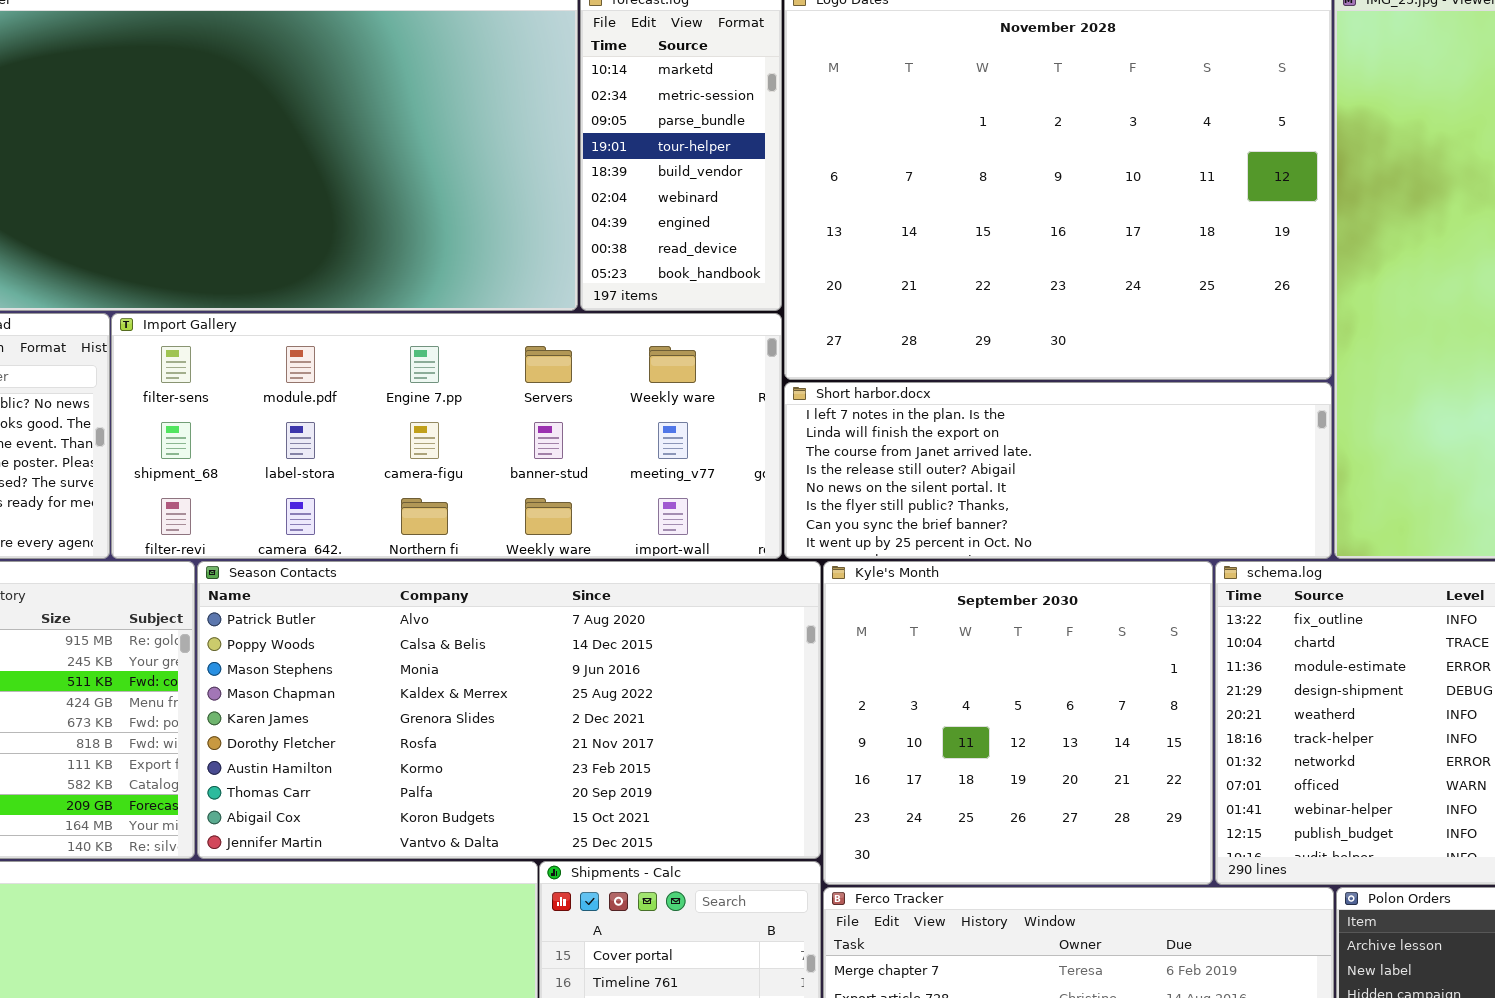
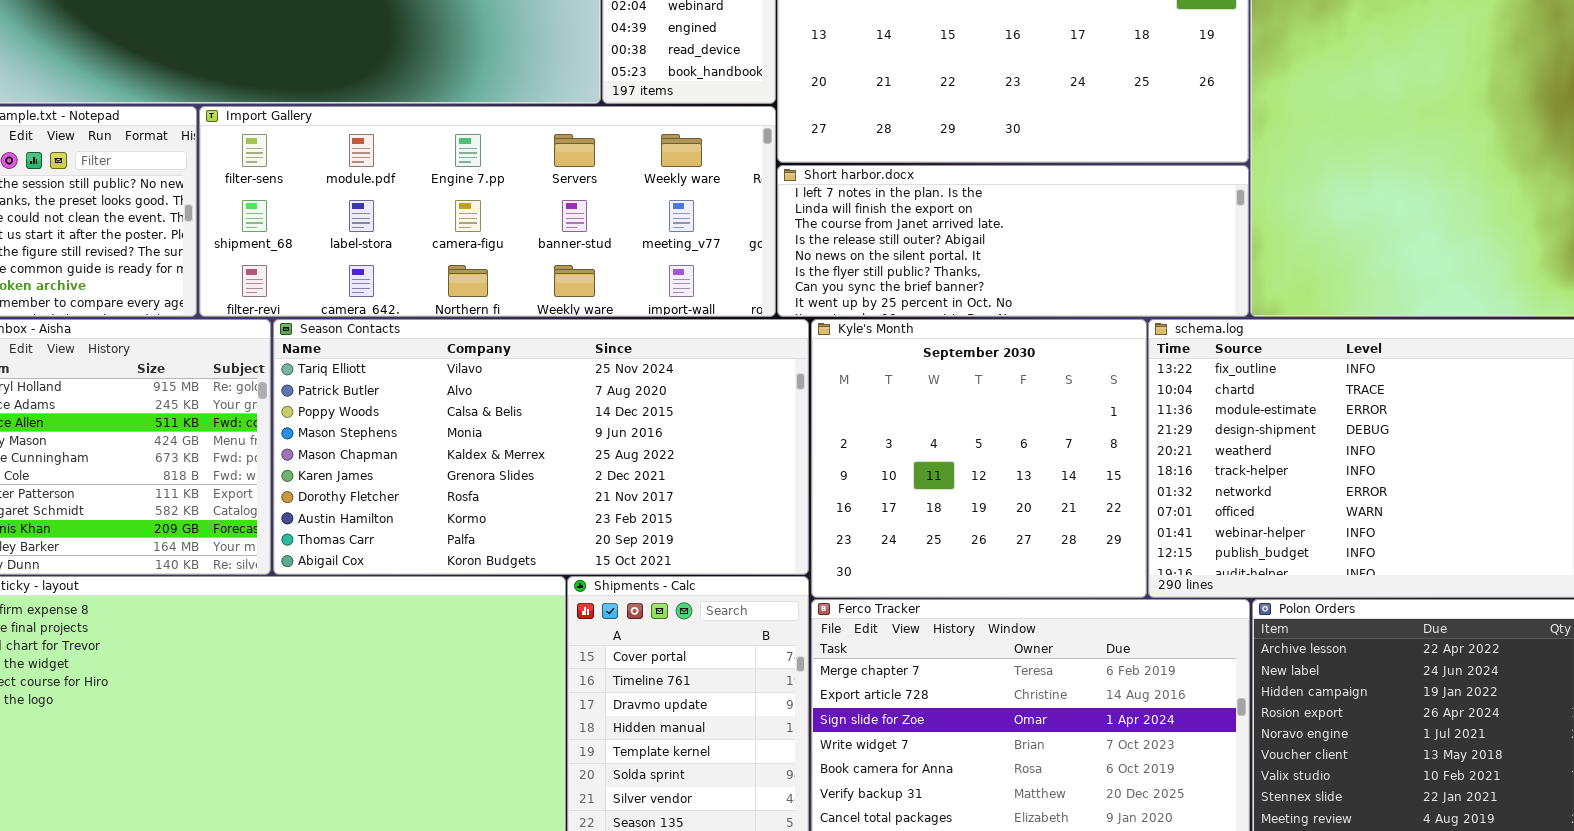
Season Contacts: [197,561,821,859] -> [273,319,809,575], scrolled up 1 row

